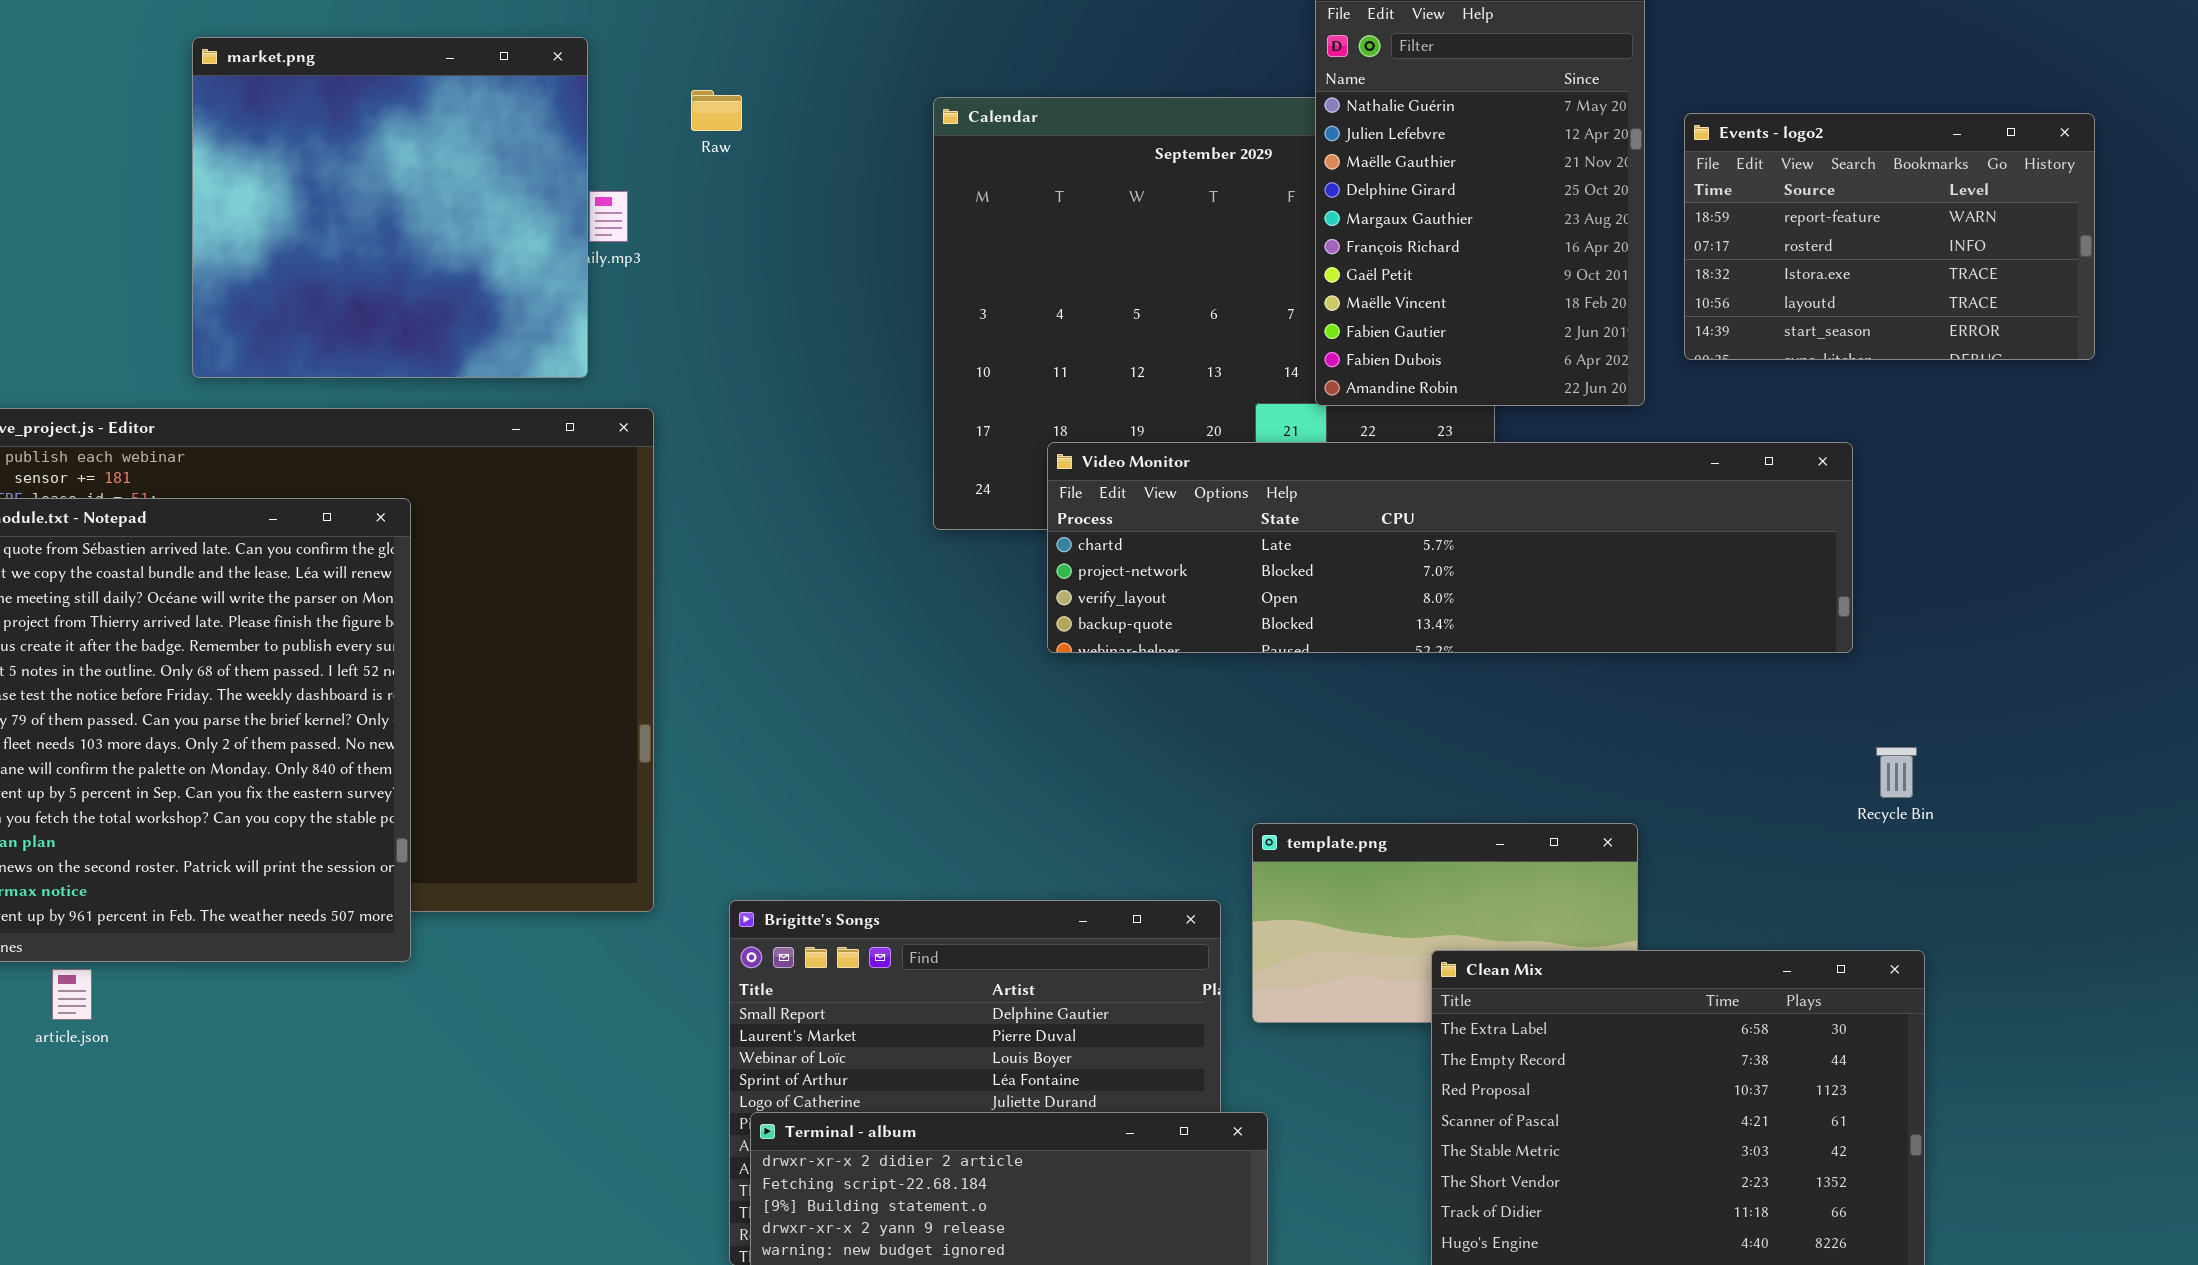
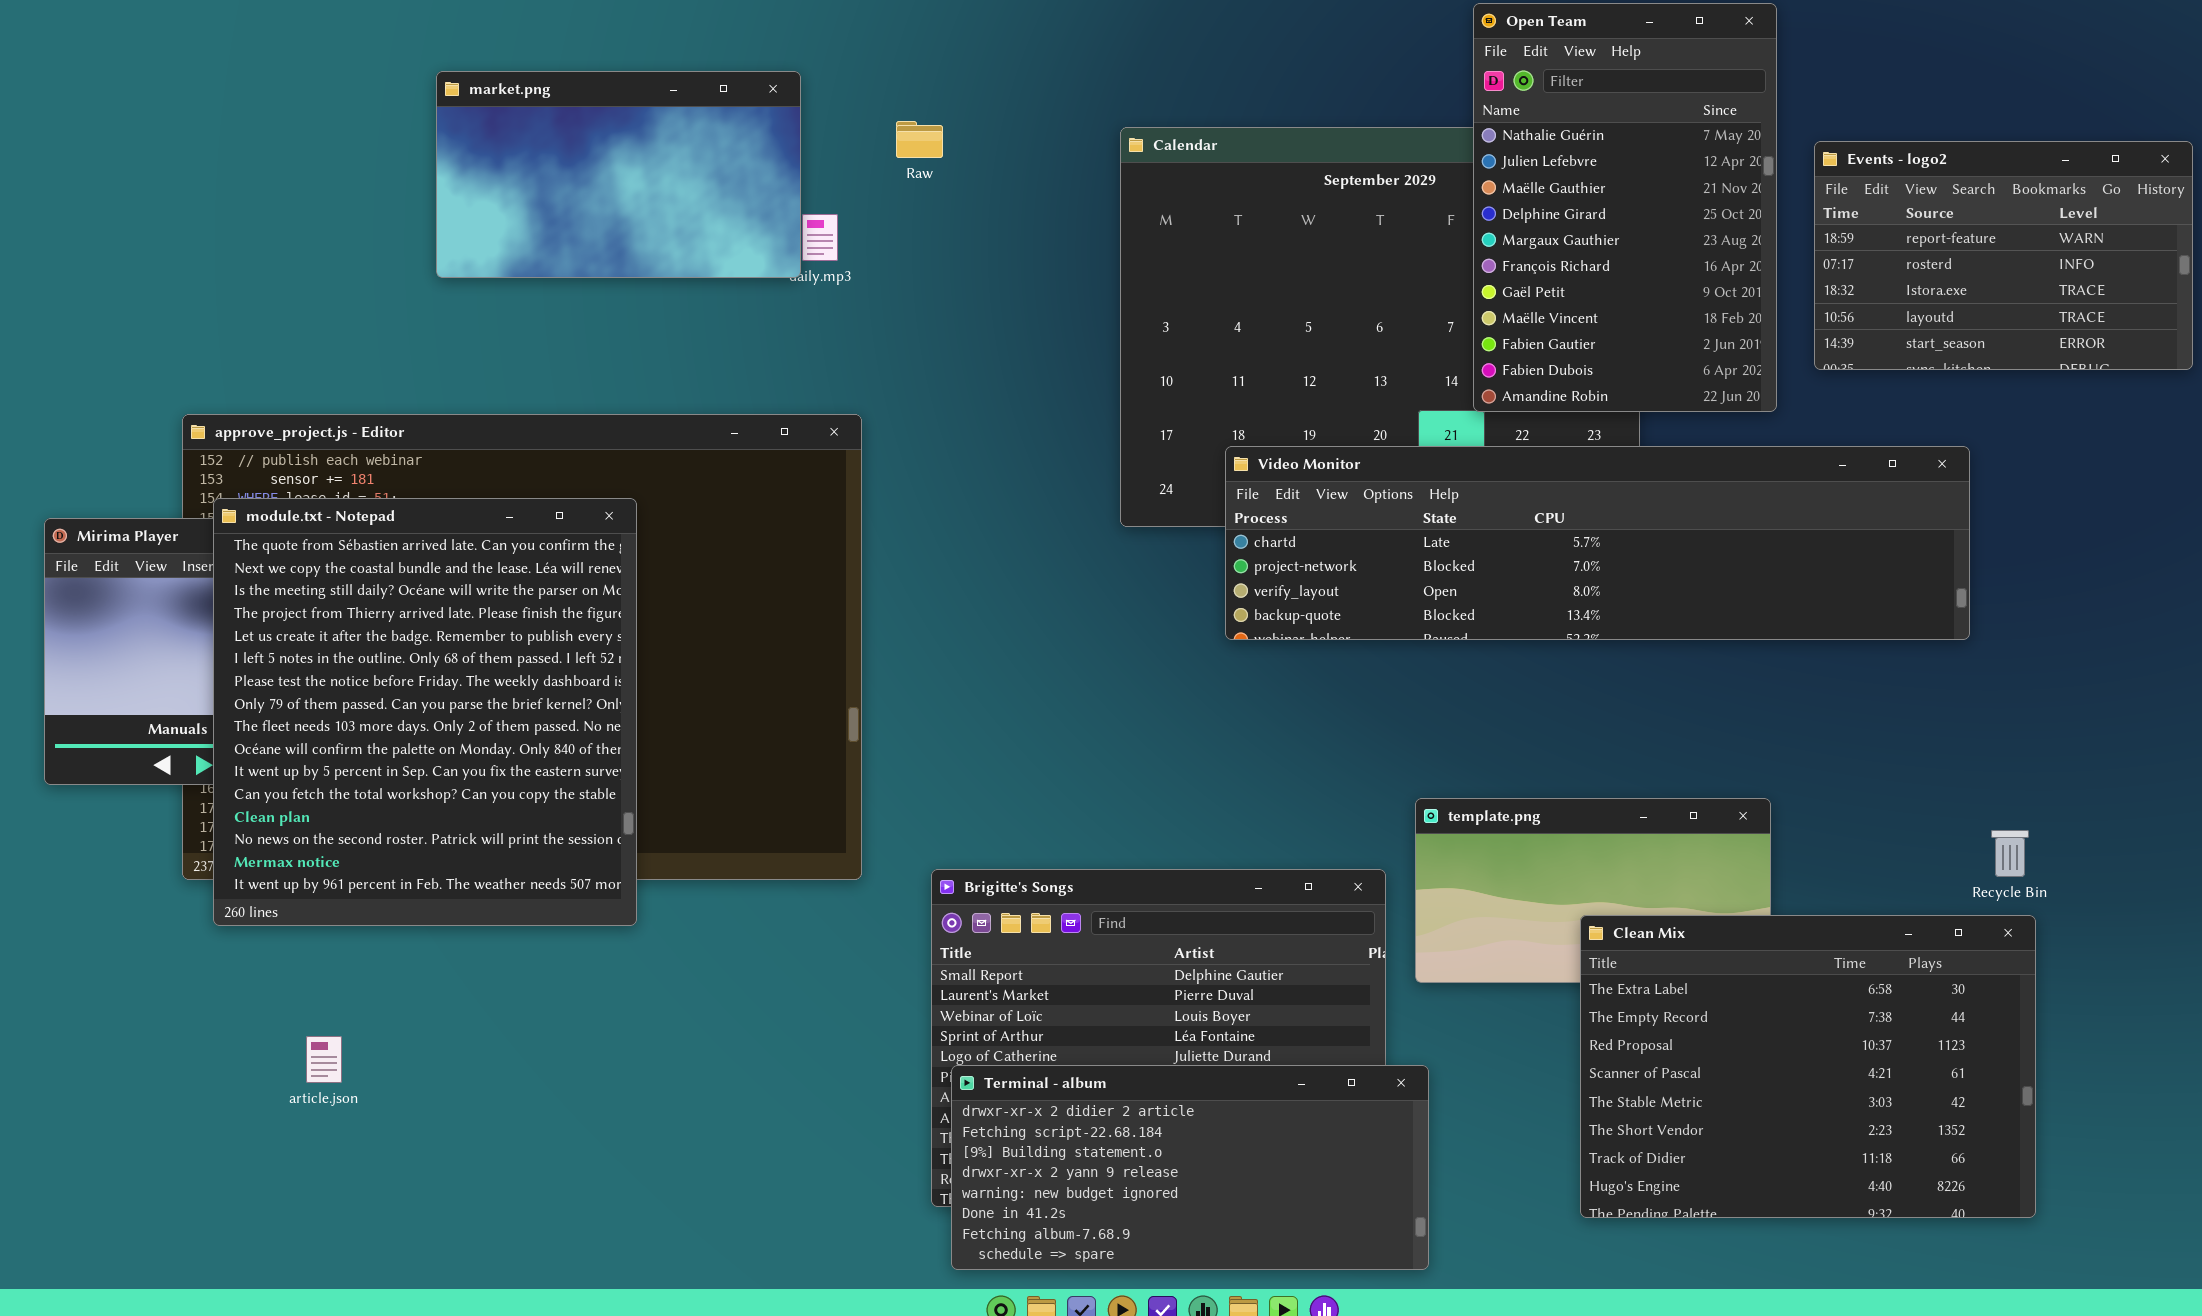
market.png: [192,37,588,378] -> [436,71,801,278], resized
Recycle Bin: [1876,747,1917,798] -> [1991,830,2029,877], moved
article.json: [52,969,92,1020] -> [306,1036,342,1083], moved

